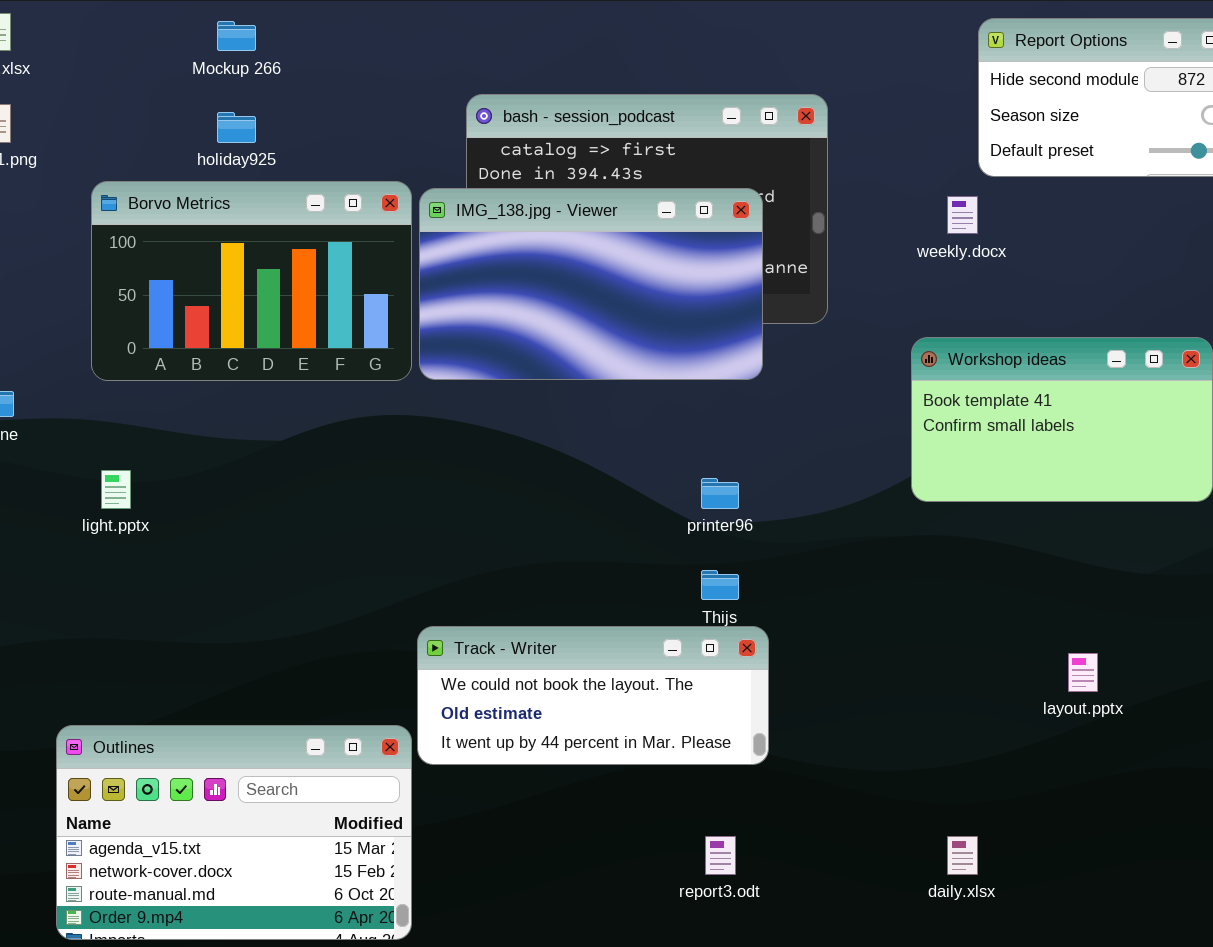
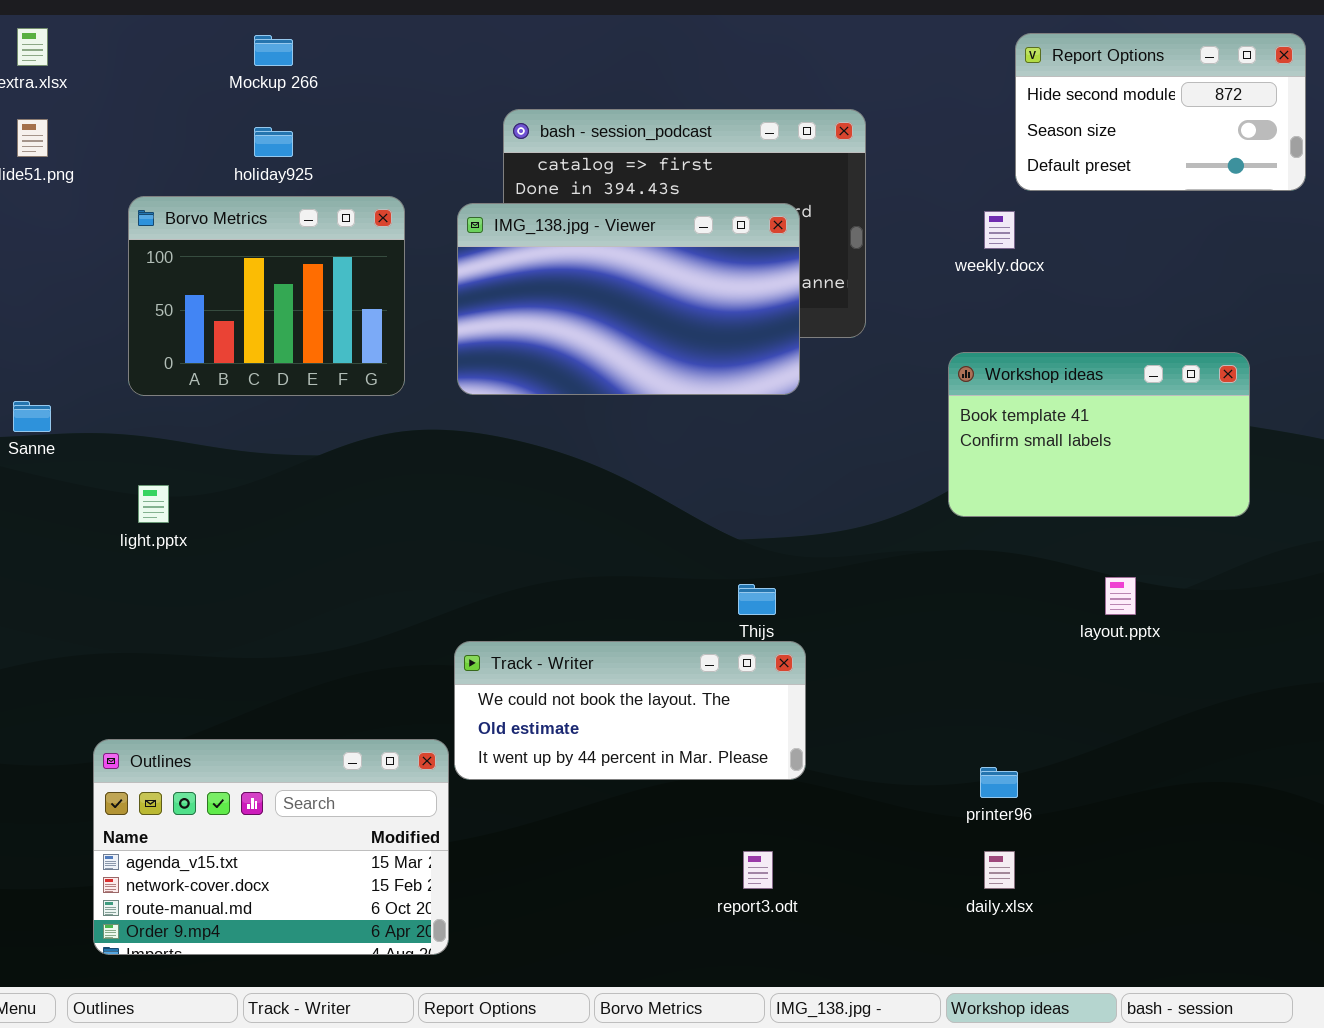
Borvo Metrics: [91,181,412,381] -> [128,196,405,396], resized
printer96: [701,478,739,509] -> [980,767,1018,798], moved
layout.pptx: [1068,653,1098,692] -> [1105,577,1136,615], moved

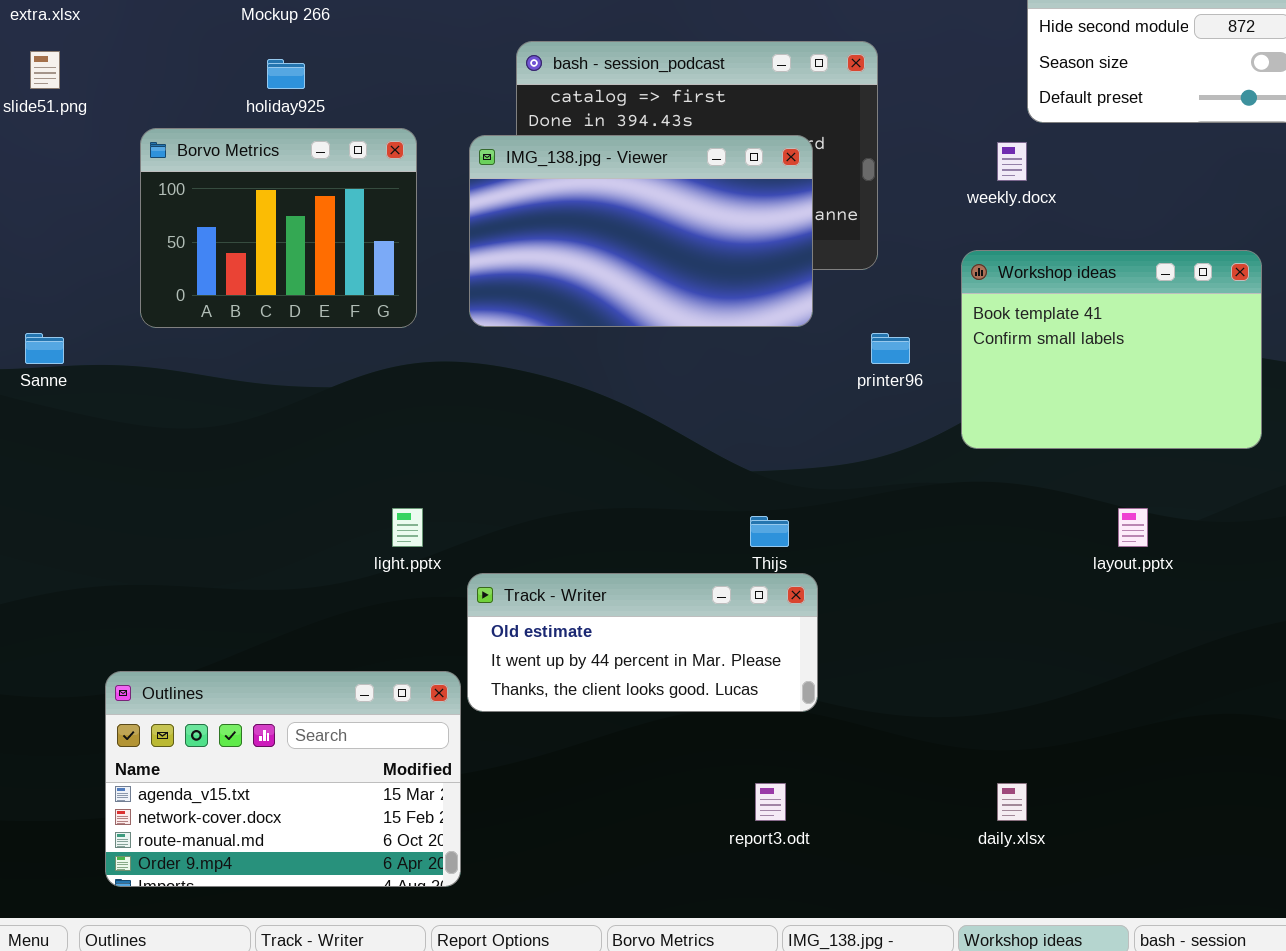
Workshop ideas: [948,352,1250,517] -> [961,250,1262,449], resized
light.pptx: [138,485,169,523] -> [392,508,423,547], moved
Track - Writer: [454,641,806,780] -> [467,573,818,712], scrolled down 1 row
printer96: [980,767,1018,798] -> [871,333,910,364], moved

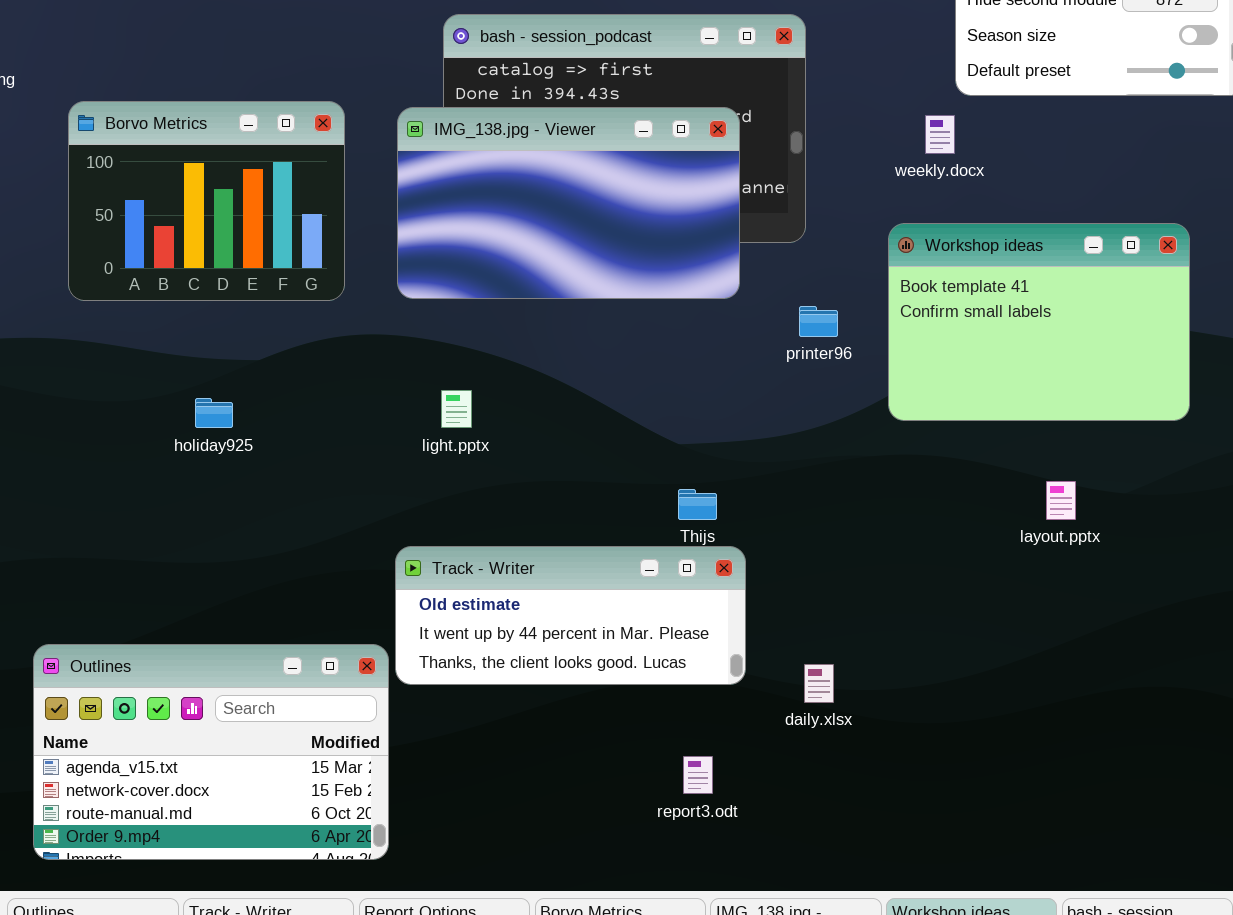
holiday925: [267,59,305,89] -> [195,398,233,428], moved
light.pptx: [392,508,423,547] -> [441,390,472,428], moved
daily.xlsx: [997,783,1027,821] -> [804,664,834,703], moved

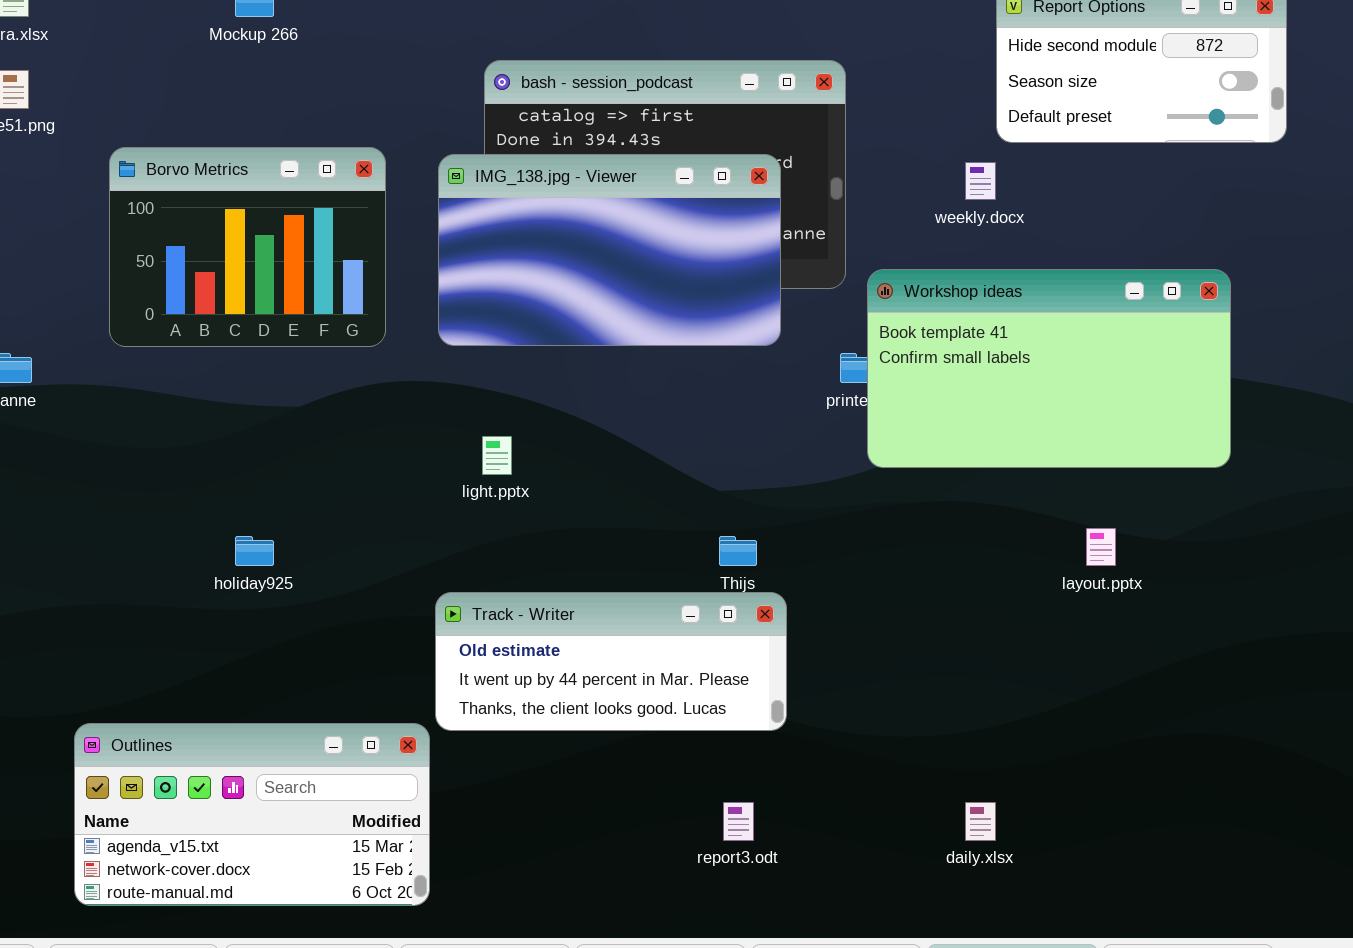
Workshop ideas: [888,223,1190,421] -> [867,269,1231,468], resized
holiday925: [195,398,233,428] -> [235,536,274,566], moved
Outlines: [33,644,389,860] -> [74,723,430,906], resized
daily.xlsx: [804,664,834,703] -> [965,802,996,841], moved

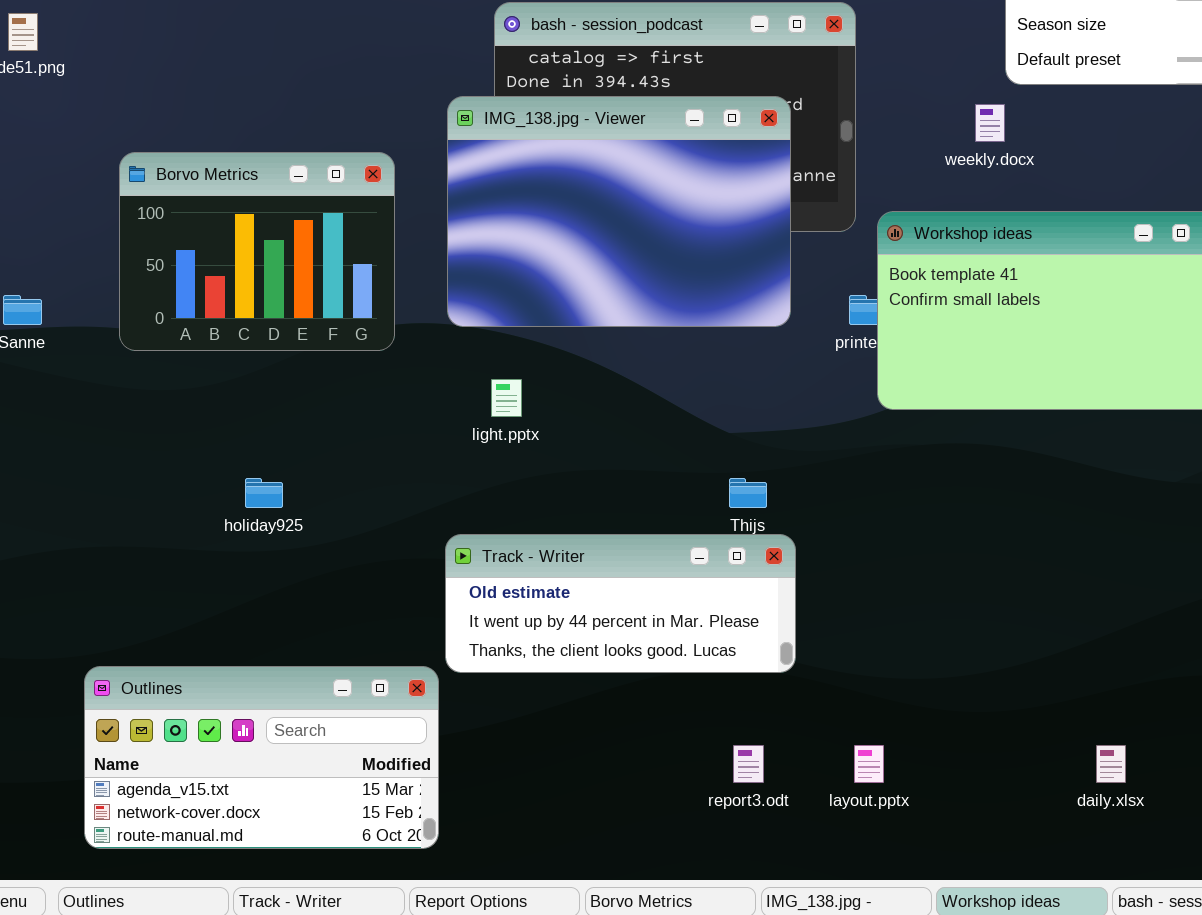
Borvo Metrics: [109,147,386,347] -> [119,152,395,351], moved
IMG_138.jpg - Viewer: [438,154,781,346] -> [447,96,791,327], resized
layout.pptx: [1086,528,1116,566] -> [854,745,884,783], moved
daily.xlsx: [965,802,996,841] -> [1096,745,1126,783], moved

